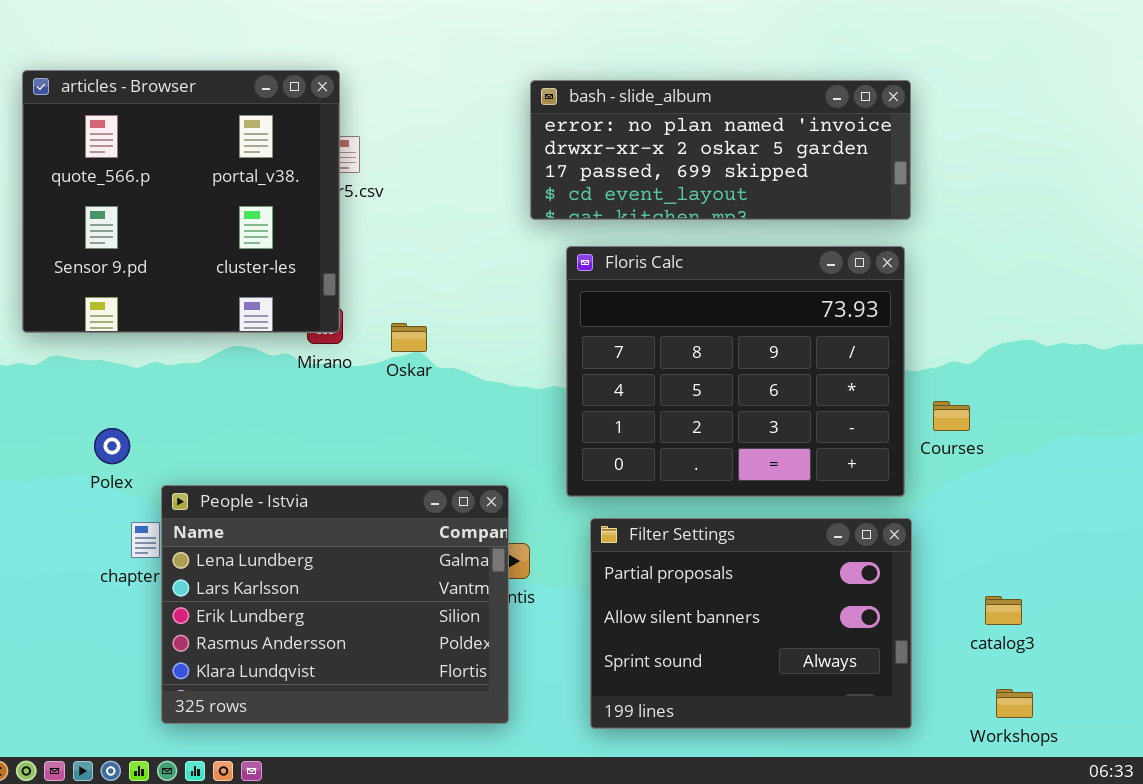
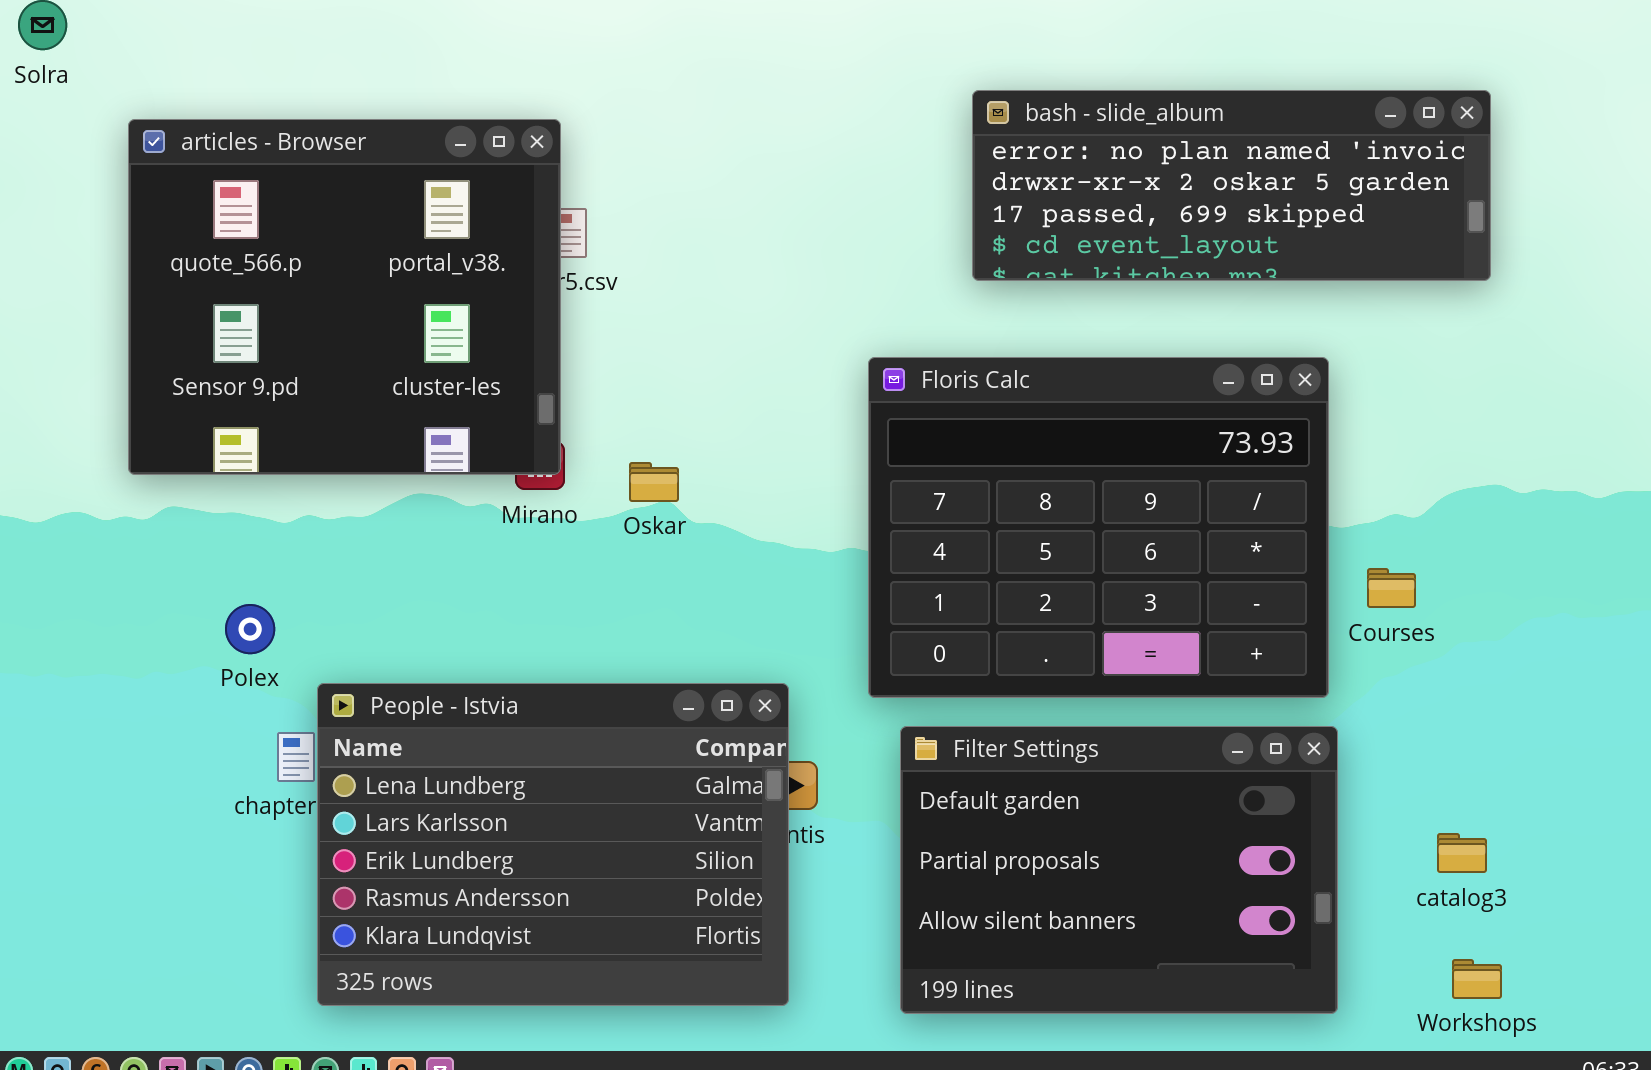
bash - slide_album: [530,80,911,220] -> [972,90,1491,281], moved
Filter Settings: [590,518,912,729] -> [900,726,1338,1014], scrolled up 1 row

